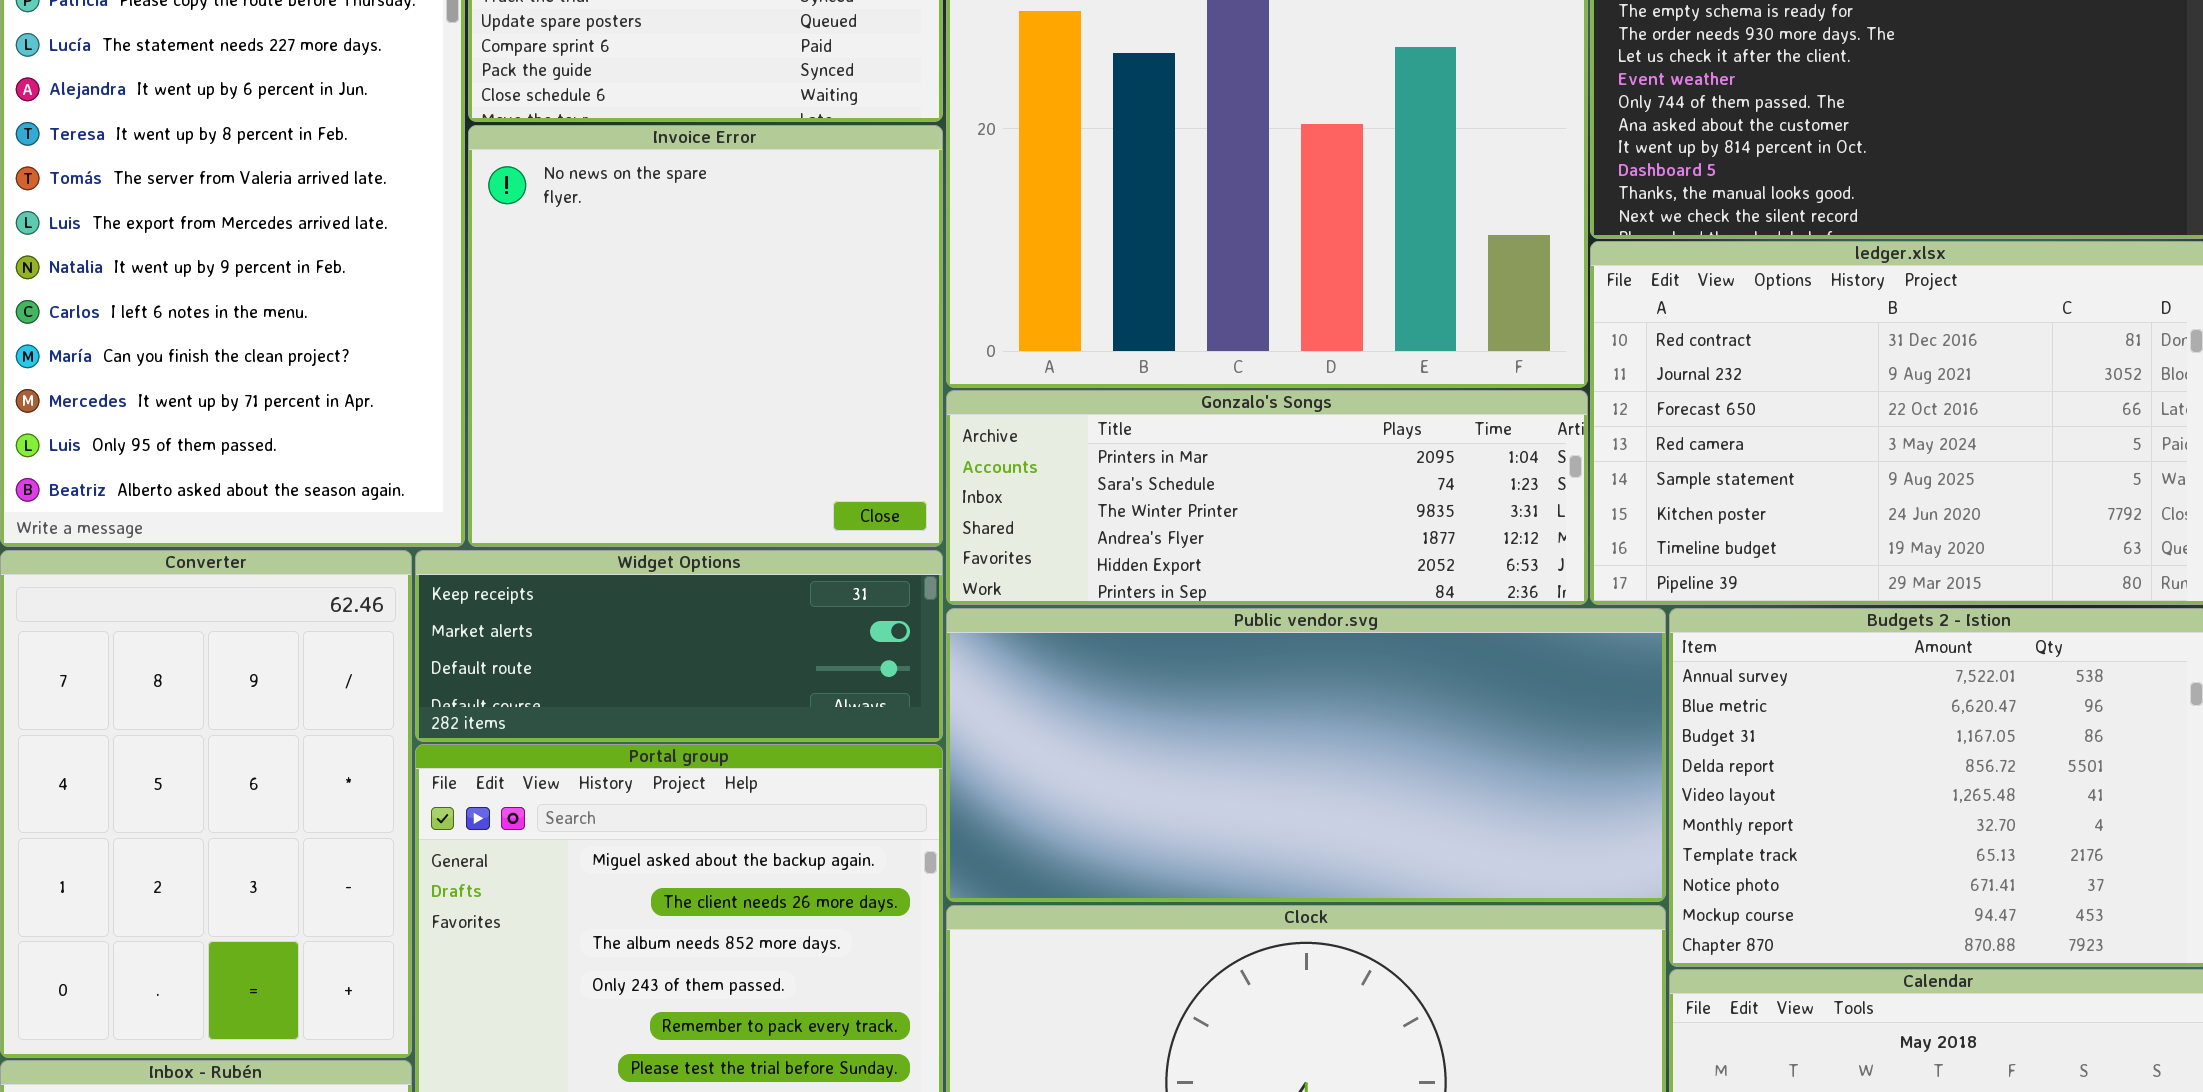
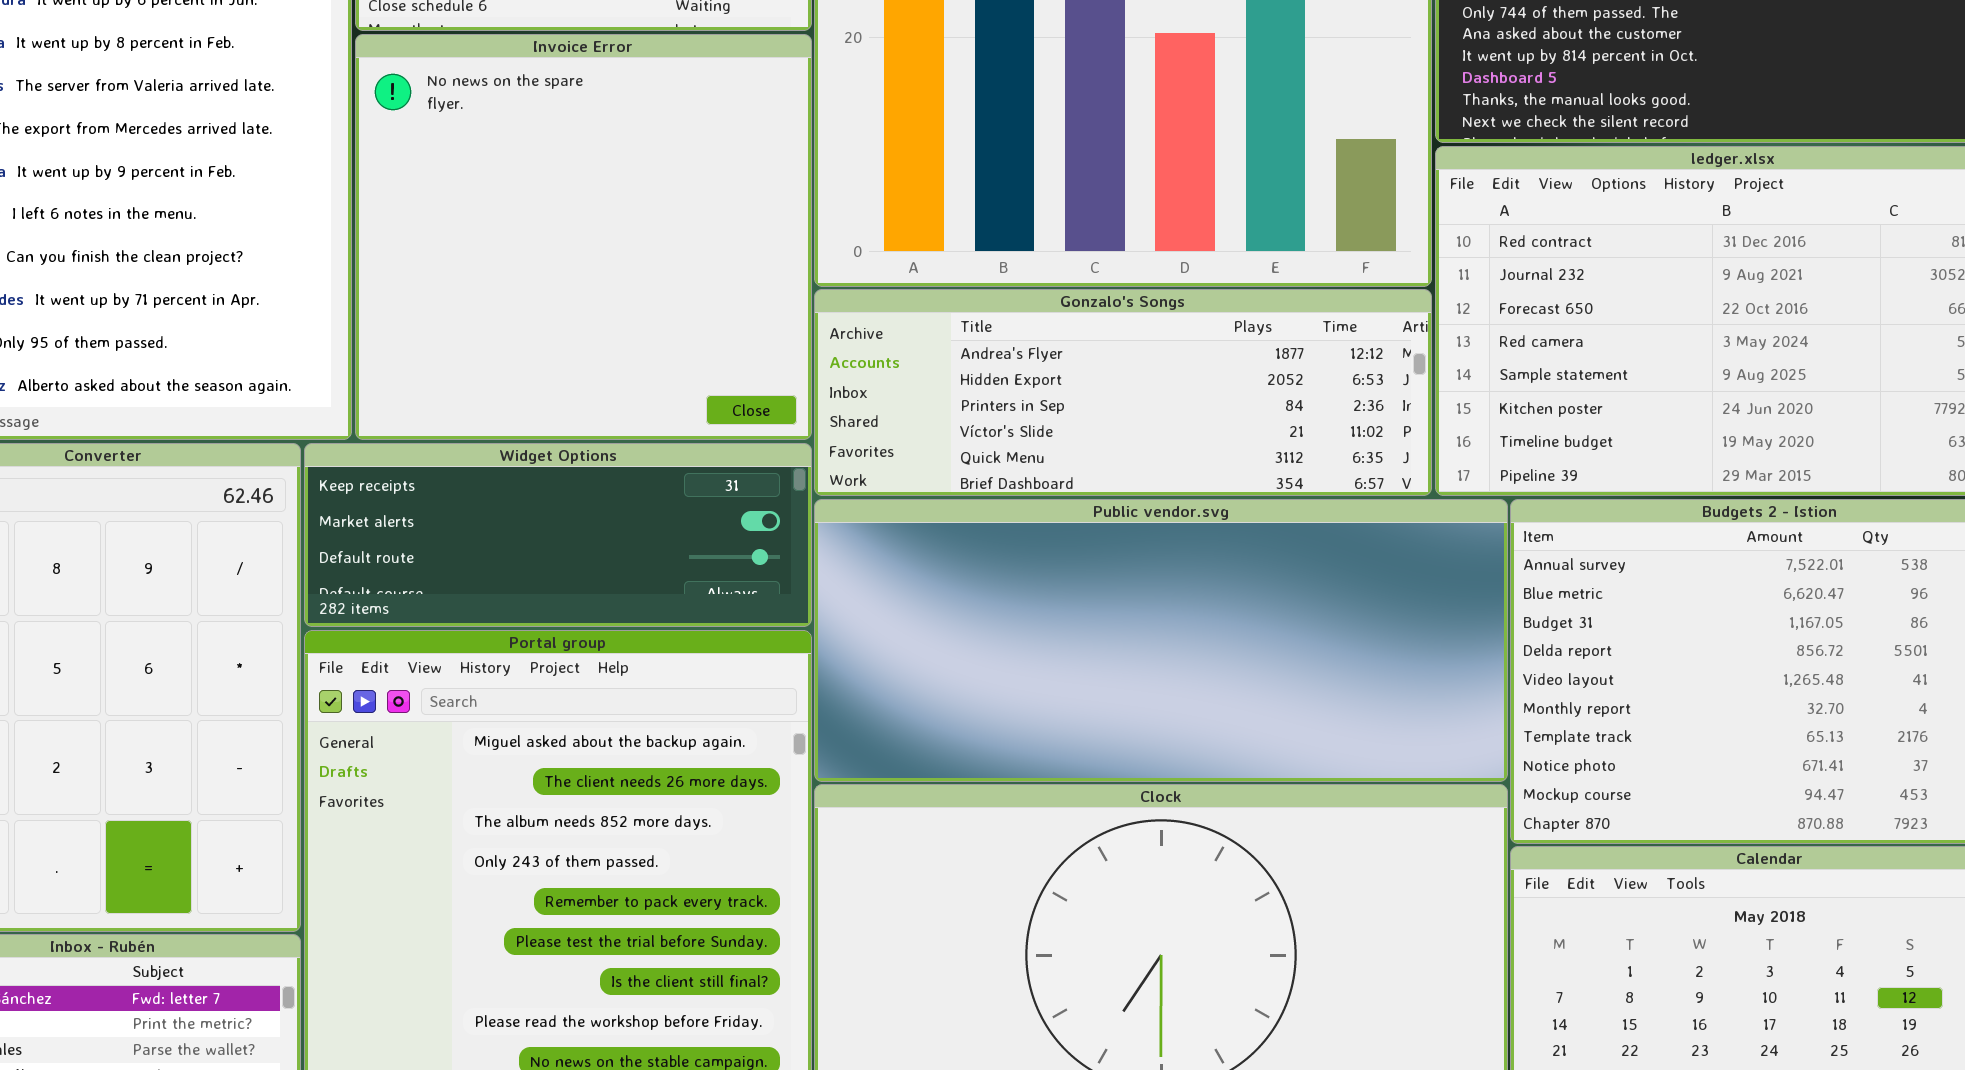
Gonzalo's Songs: [946,390,1588,605] -> [814,289,1432,496], scrolled down 3 rows

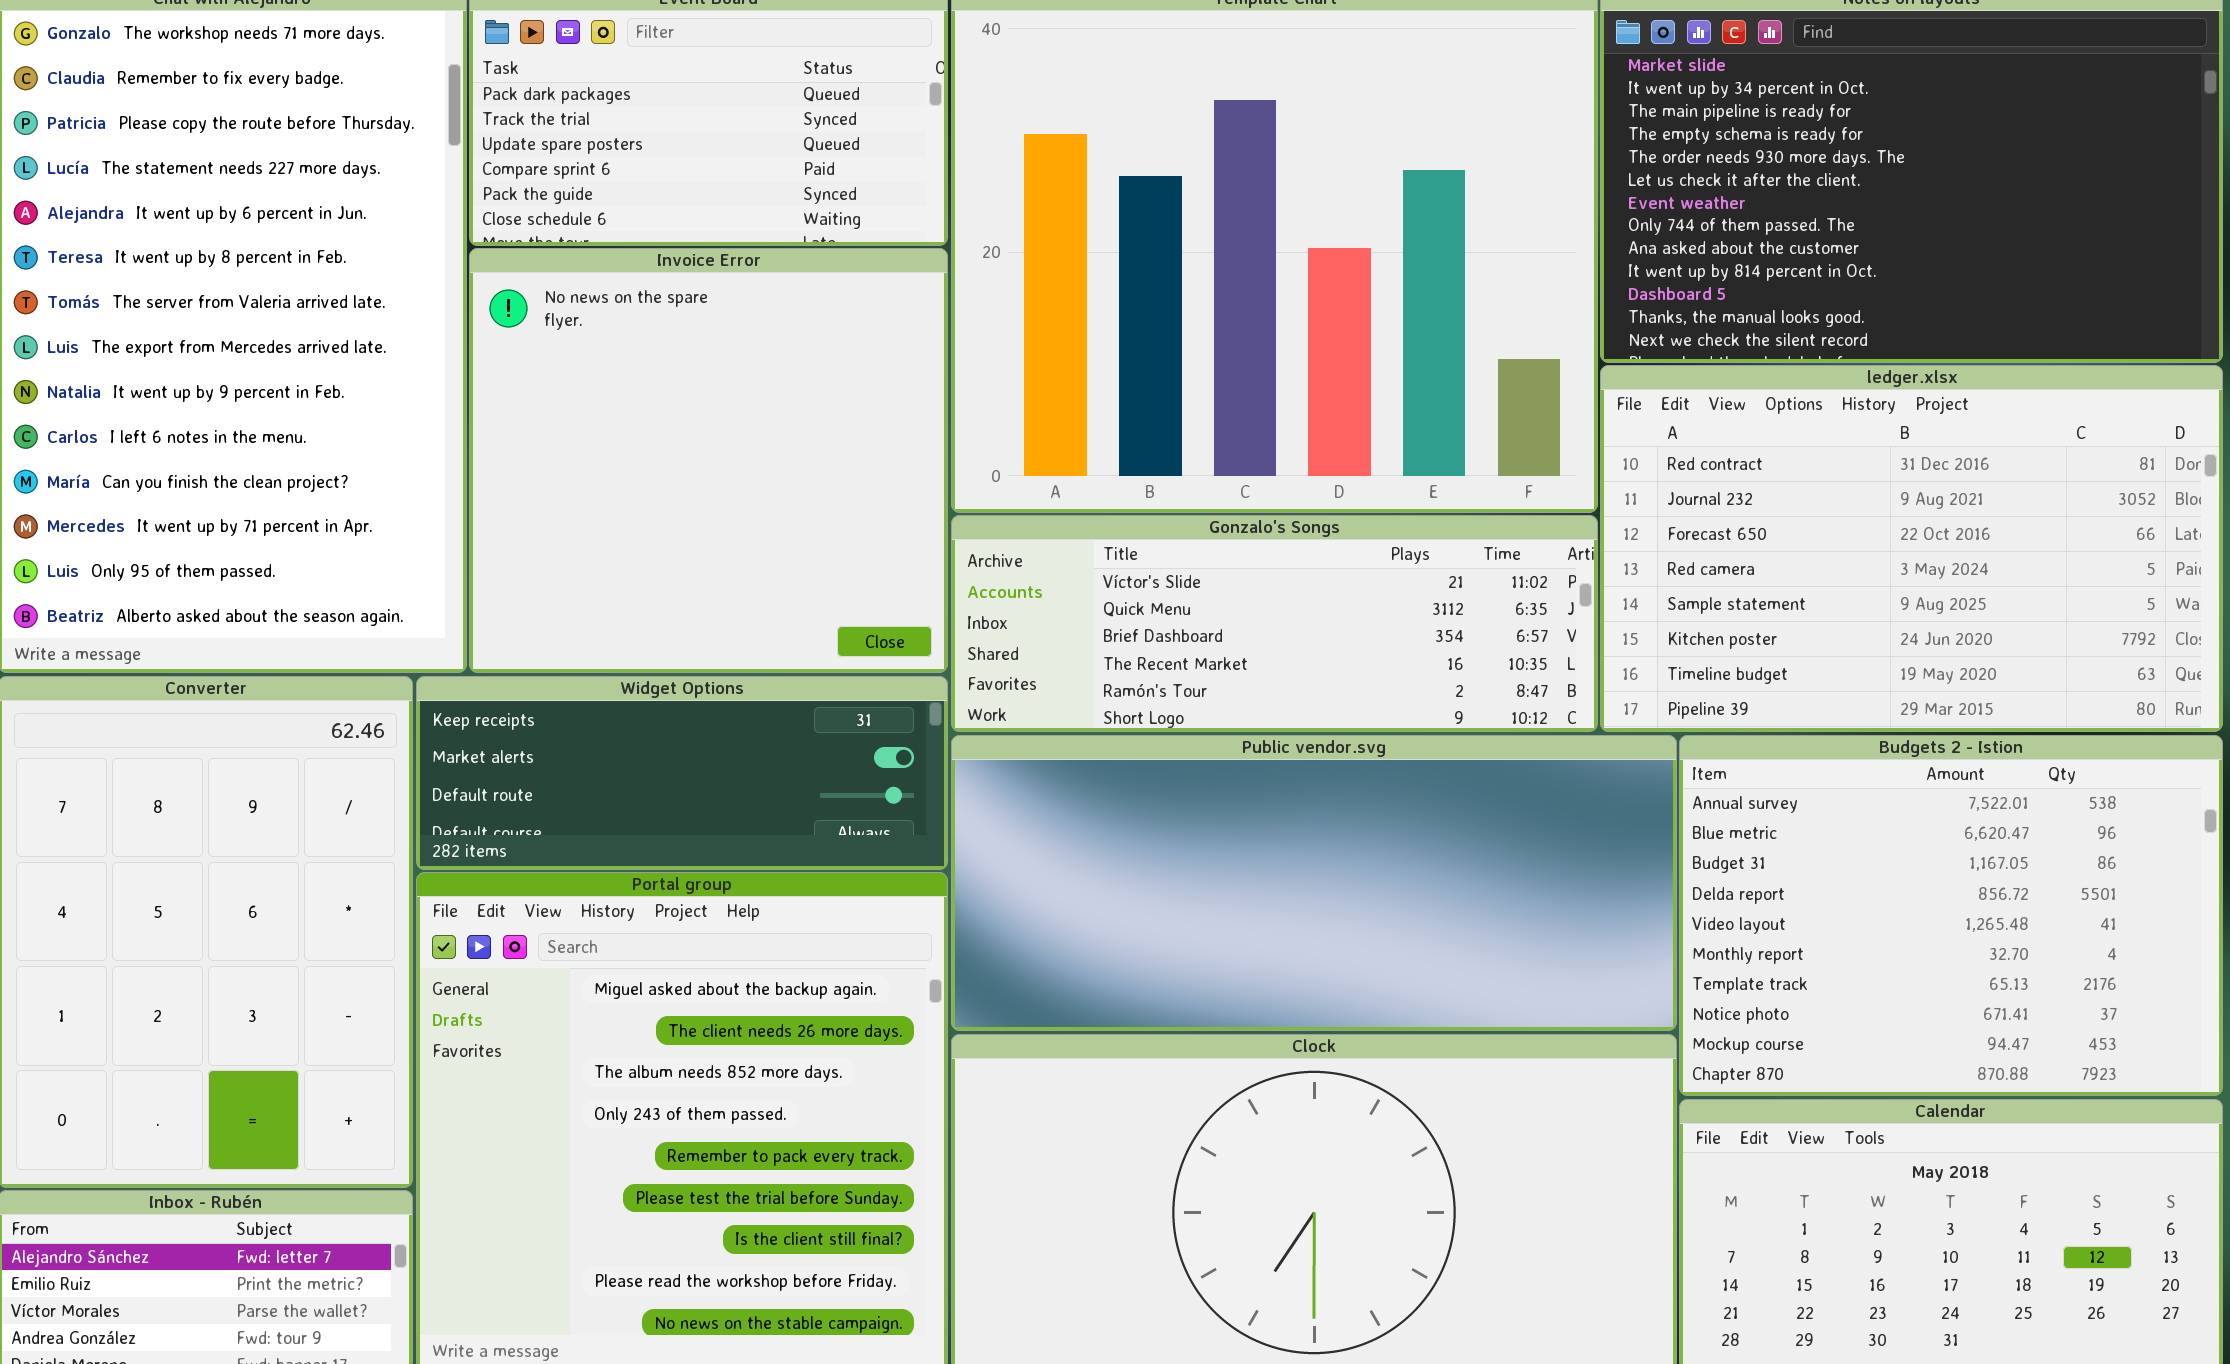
Gonzalo's Songs: [814,289,1432,496] -> [951,515,1598,732], scrolled down 3 rows

